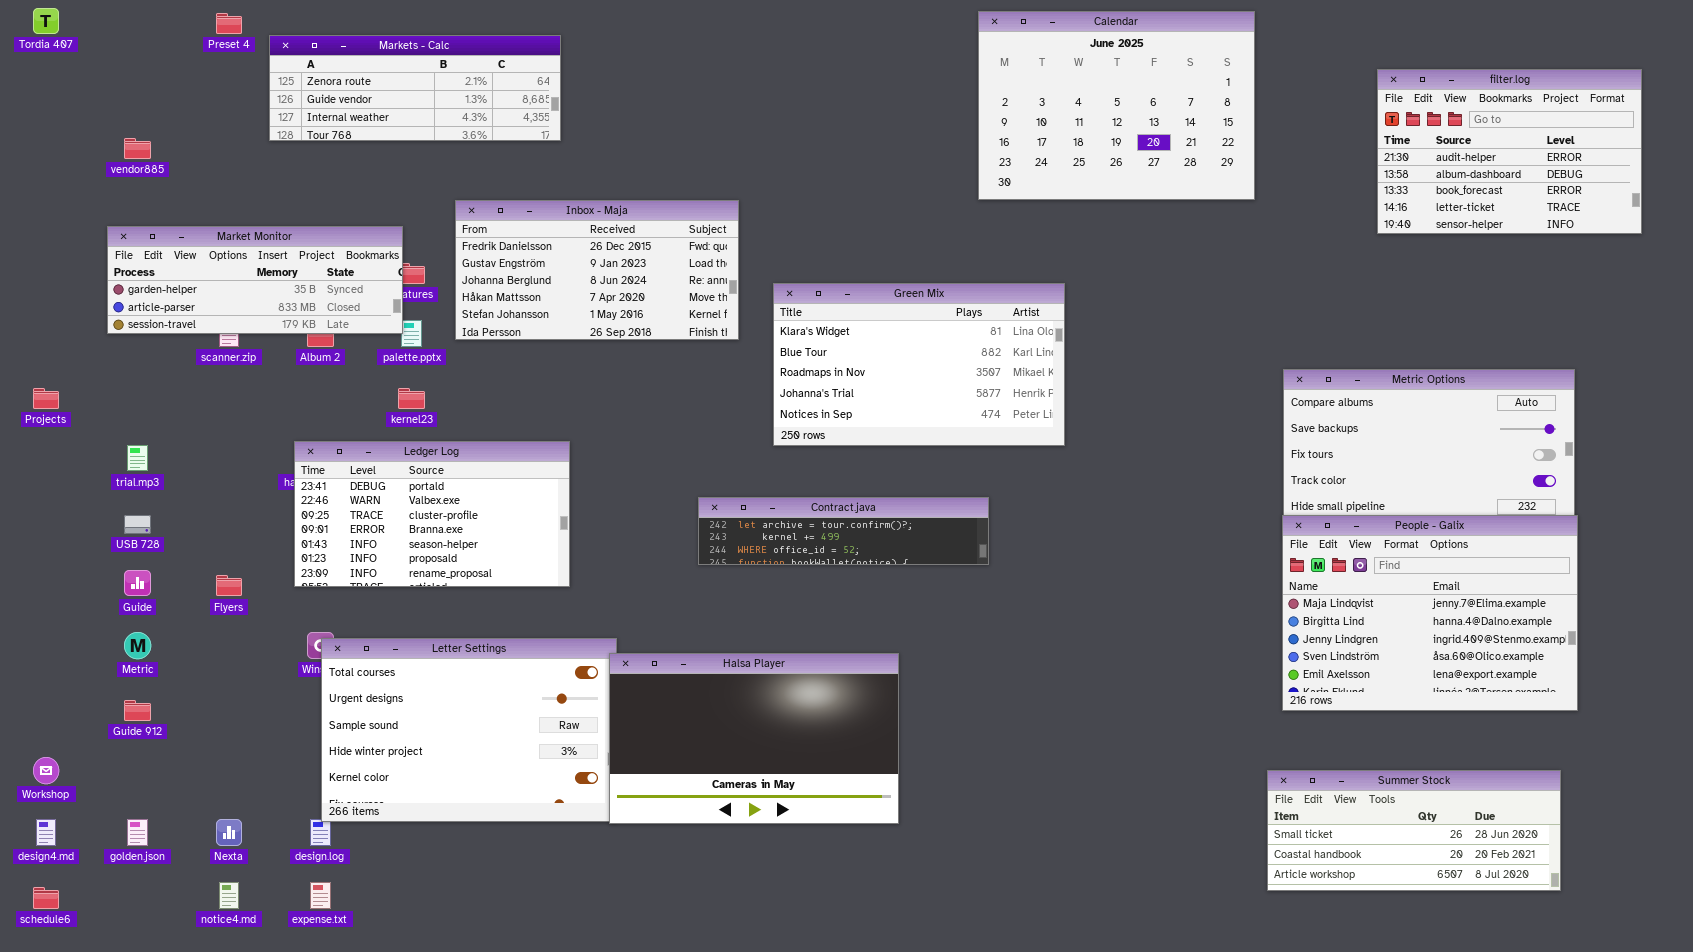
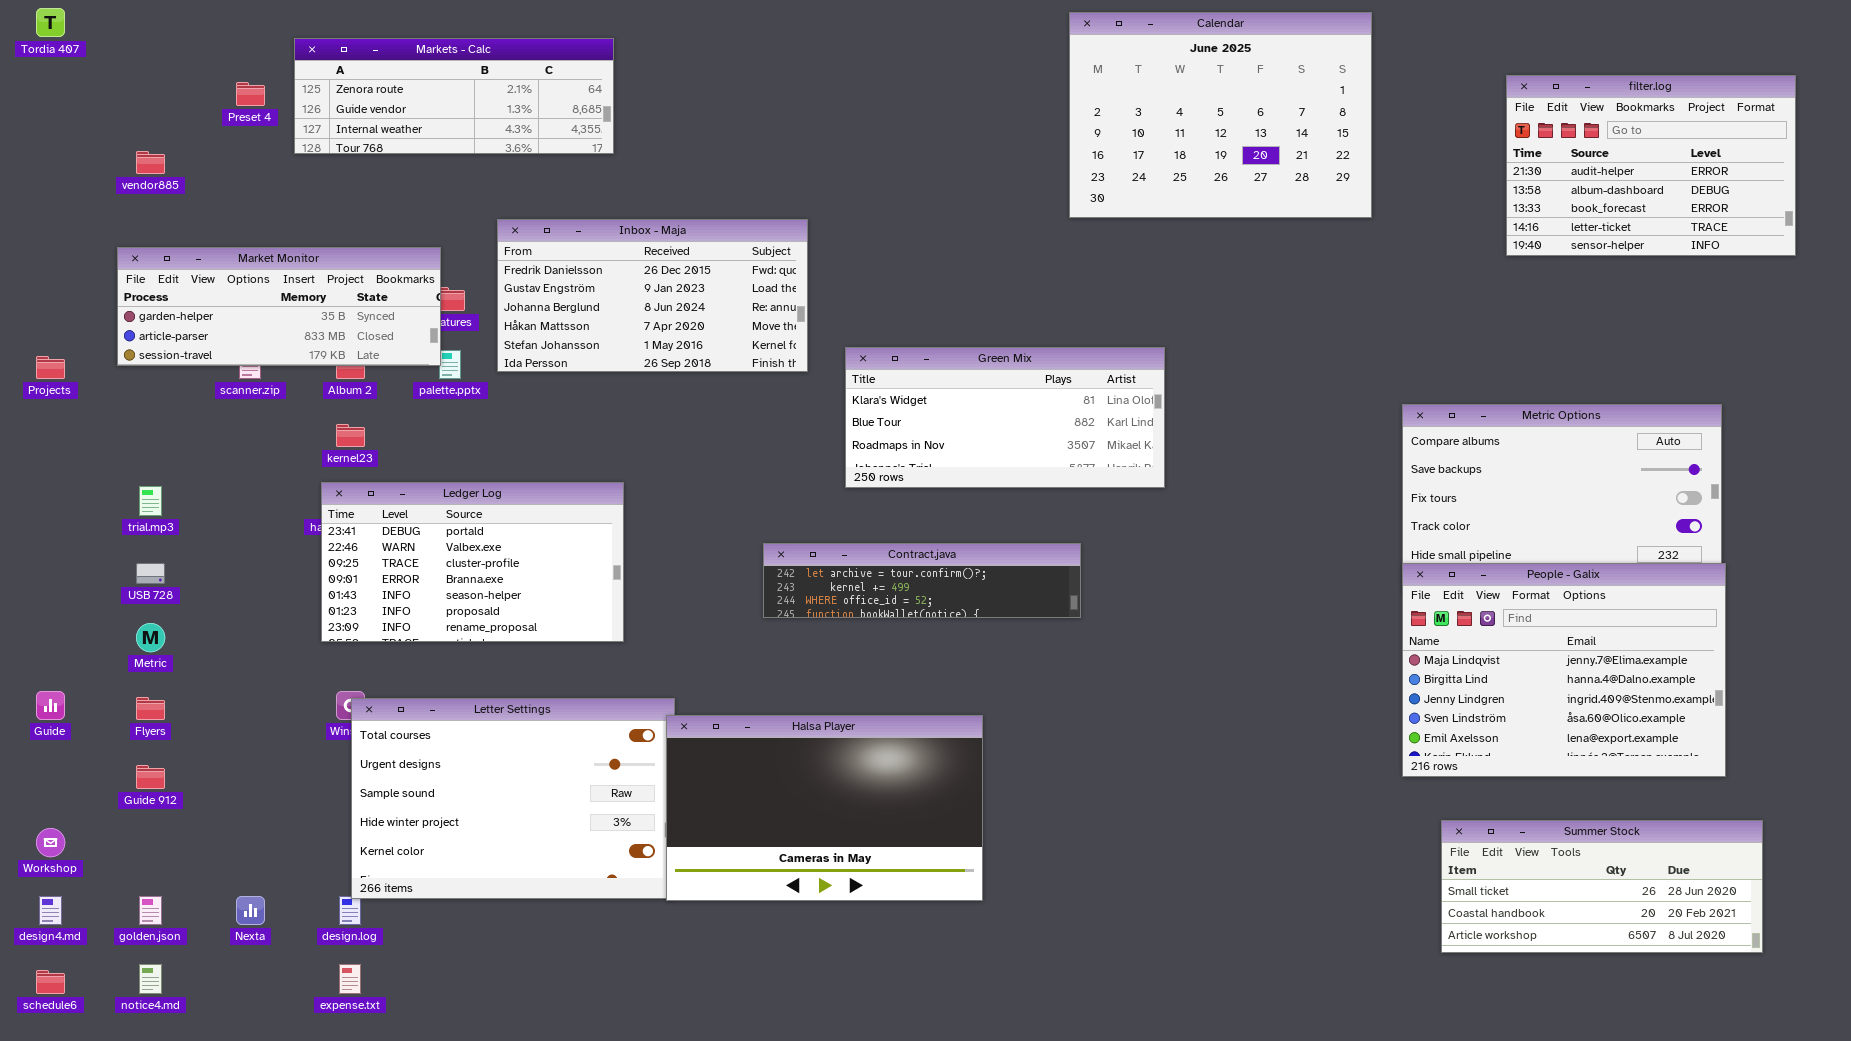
Preset 4: [216,13,242,34] -> [236,82,265,106], moved
Green Mix: [773,283,1065,446] -> [845,347,1165,488], resized
Projects: [33,388,59,409] -> [36,356,65,379], moved
kernel23: [398,388,425,409] -> [336,424,365,447], moved
Guide: [124,570,151,596] -> [36,691,65,720], moved
Flyers: [216,575,242,596] -> [136,697,165,720], moved
Metric: [124,632,151,659] -> [136,623,165,652], moved
Summer Stock: [1267,770,1561,891] -> [1441,820,1763,953], moved
notice4.md: [219,882,239,909] -> [139,964,162,994], moved

